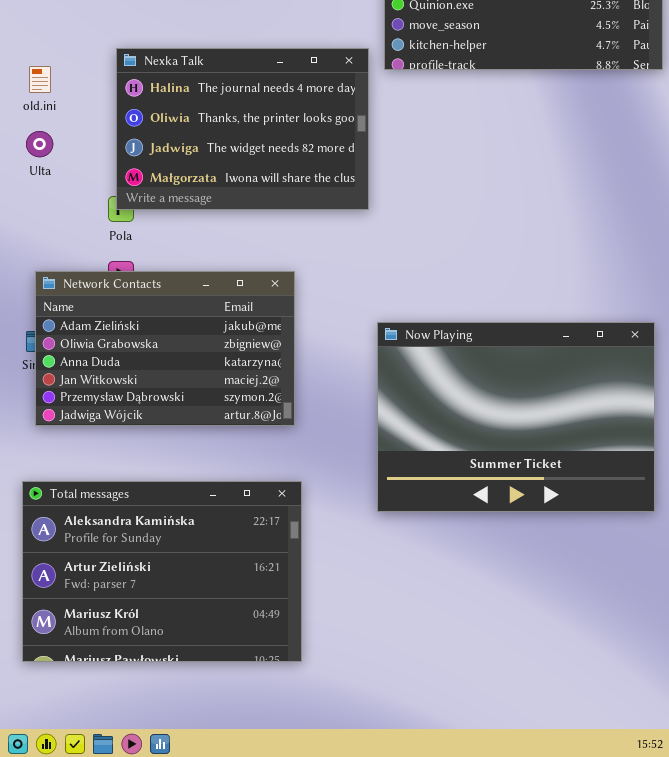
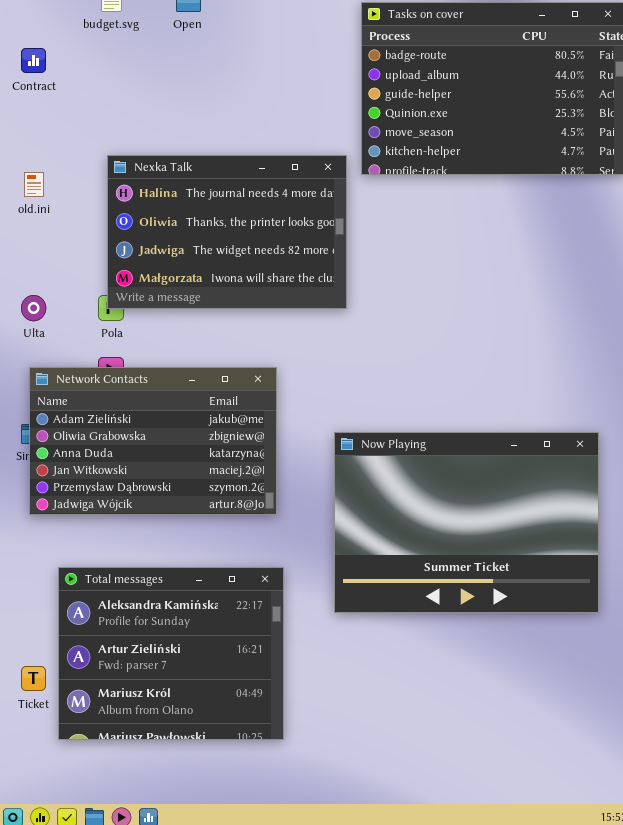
Ulta: [26,131,53,157] -> [21,295,46,321], moved
Now Playing: [377,322,655,512] -> [334,432,599,613], moved
Total messages: [22,481,302,662] -> [58,567,284,740], resized

